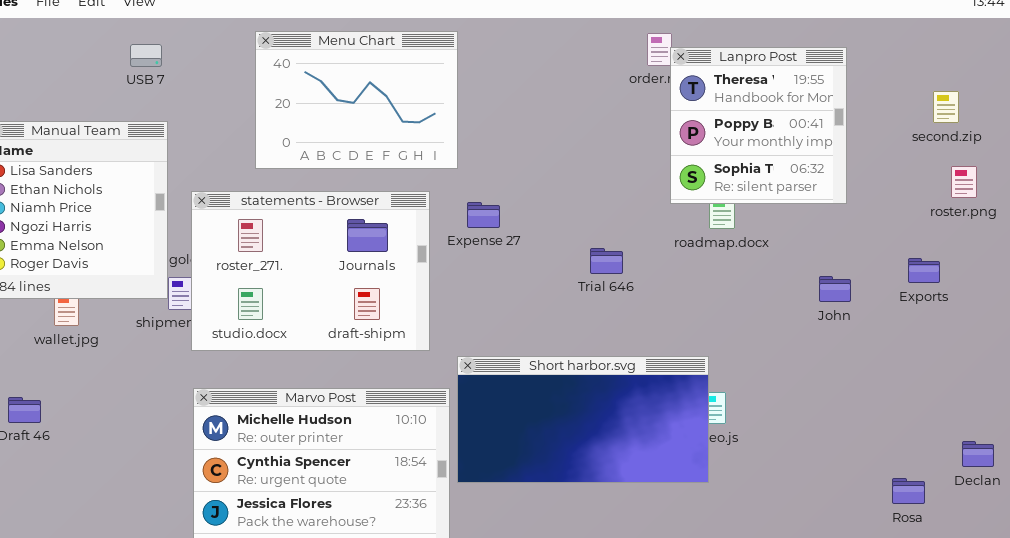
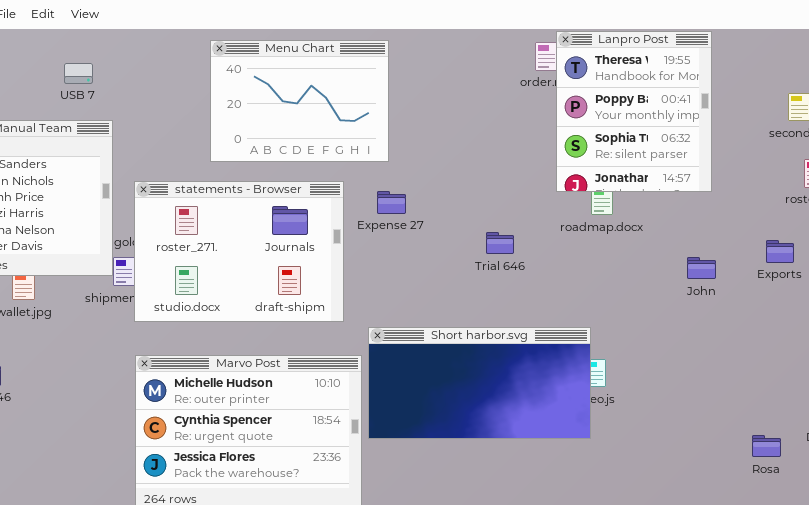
Menu Chart: [255,31,458,169] -> [210,40,389,162], moved
USB 7: [130,44,162,67] -> [64,63,93,84], moved
Lanpro Post: [670,47,847,204] -> [556,31,712,192], resized

